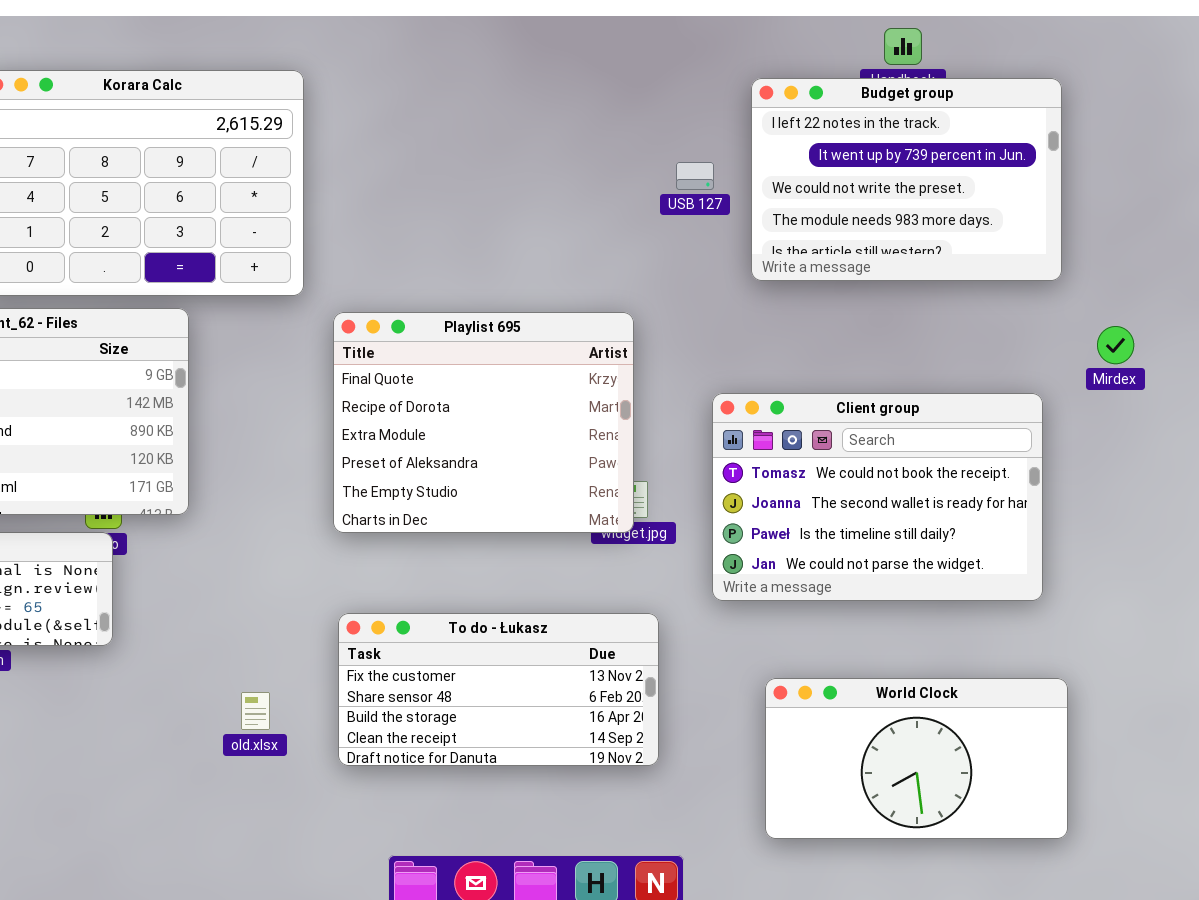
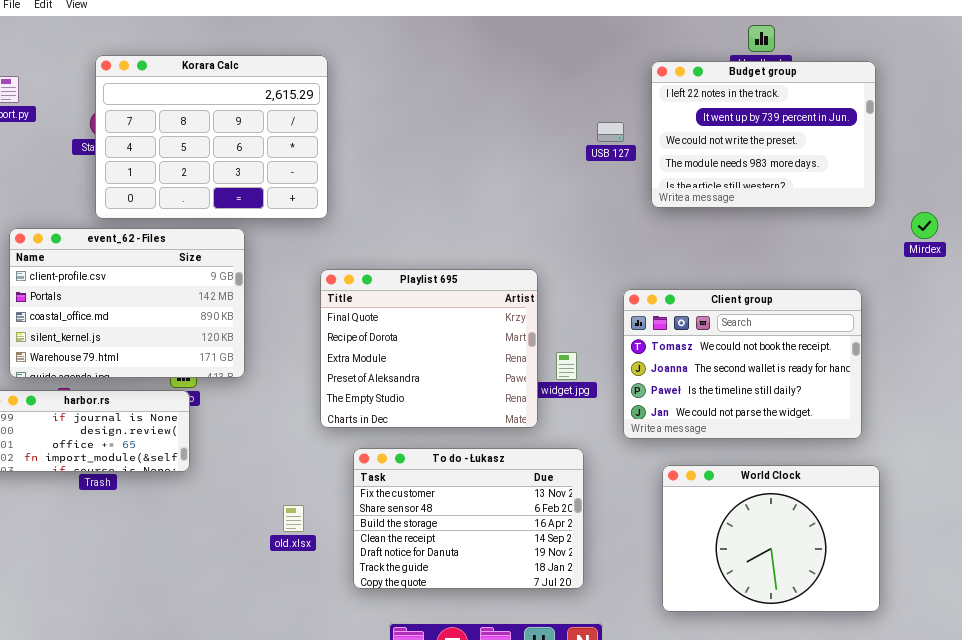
Playlist 695: [333,312,634,533] -> [320,269,538,428], moved
Mirdex: [1097,326,1134,364] -> [911,212,938,239], moved
To do - Łukasz: [338,613,659,766] -> [353,448,584,589], resized
World Clock: [765,678,1068,839] -> [662,465,880,612], resized

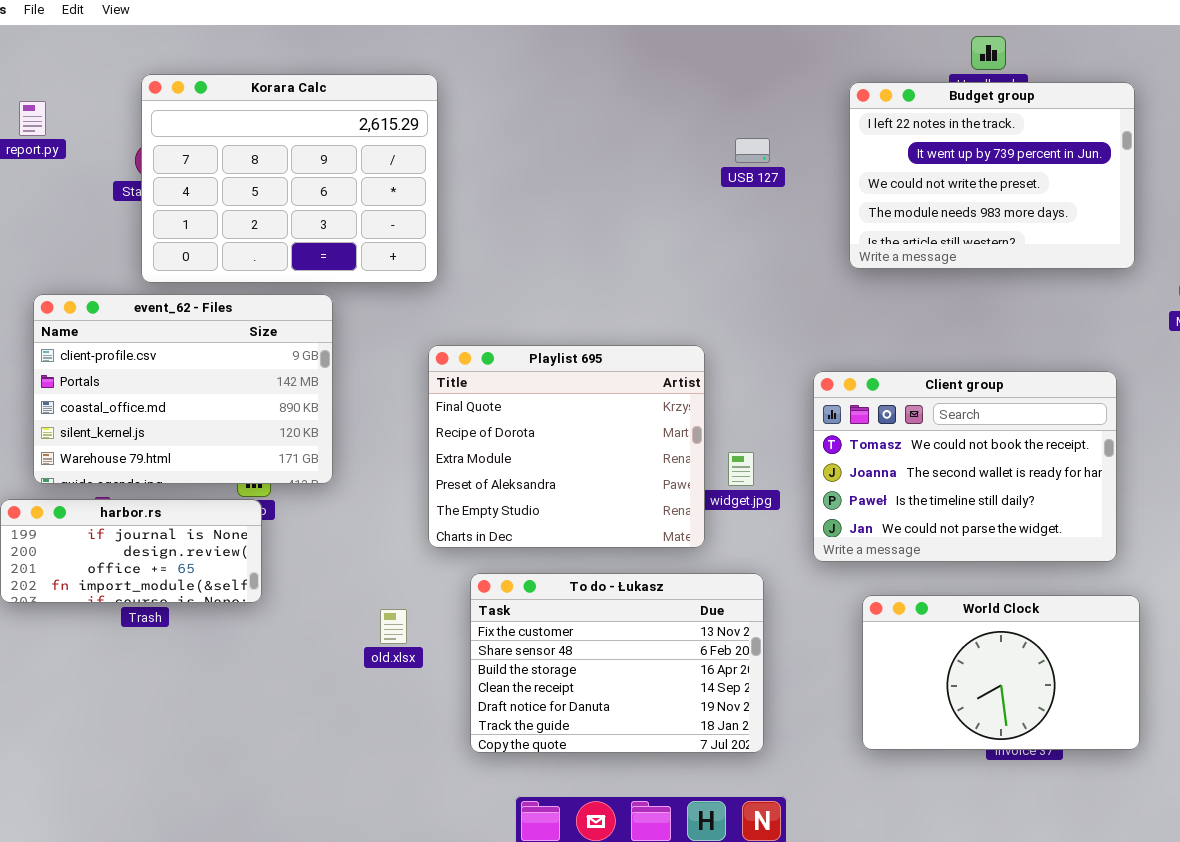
USB 127: [597,122,624,142] -> [735,138,770,163], moved
World Clock: [662,465,880,612] -> [862,595,1140,750], resized
old.xlsx: [283,505,304,532] -> [380,609,407,644], moved

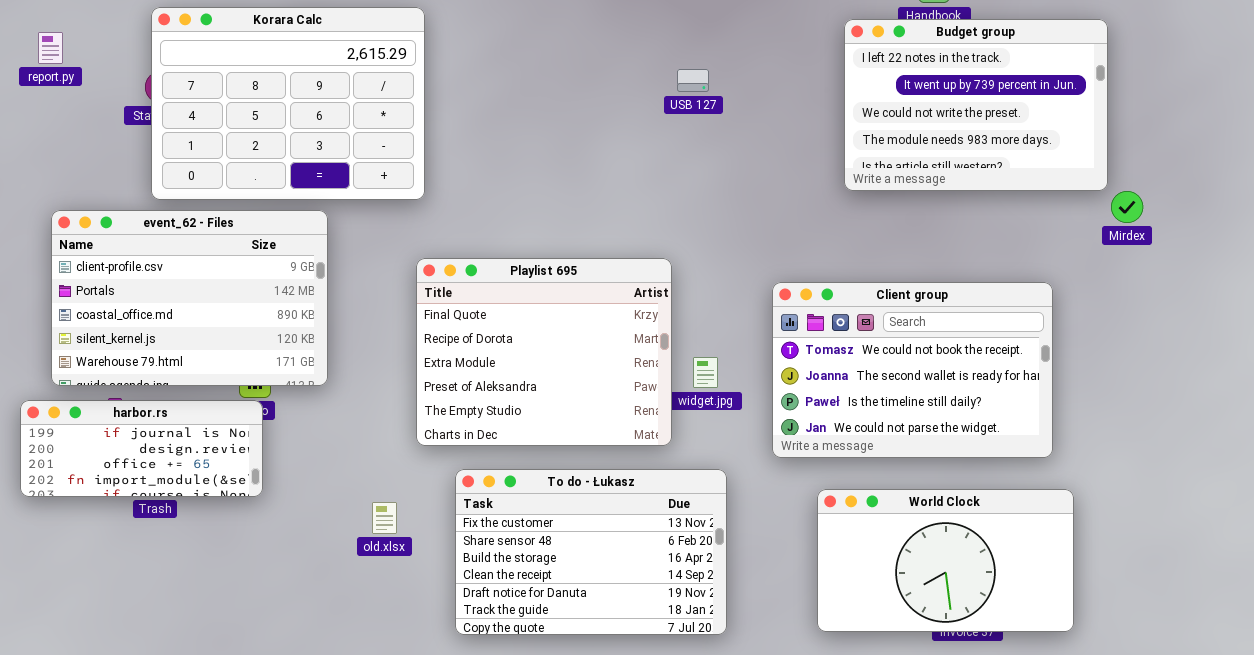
Budget group: [849,82,1135,269] -> [844,19,1108,191], moved
USB 127: [735,138,770,163] -> [677,69,709,92], moved

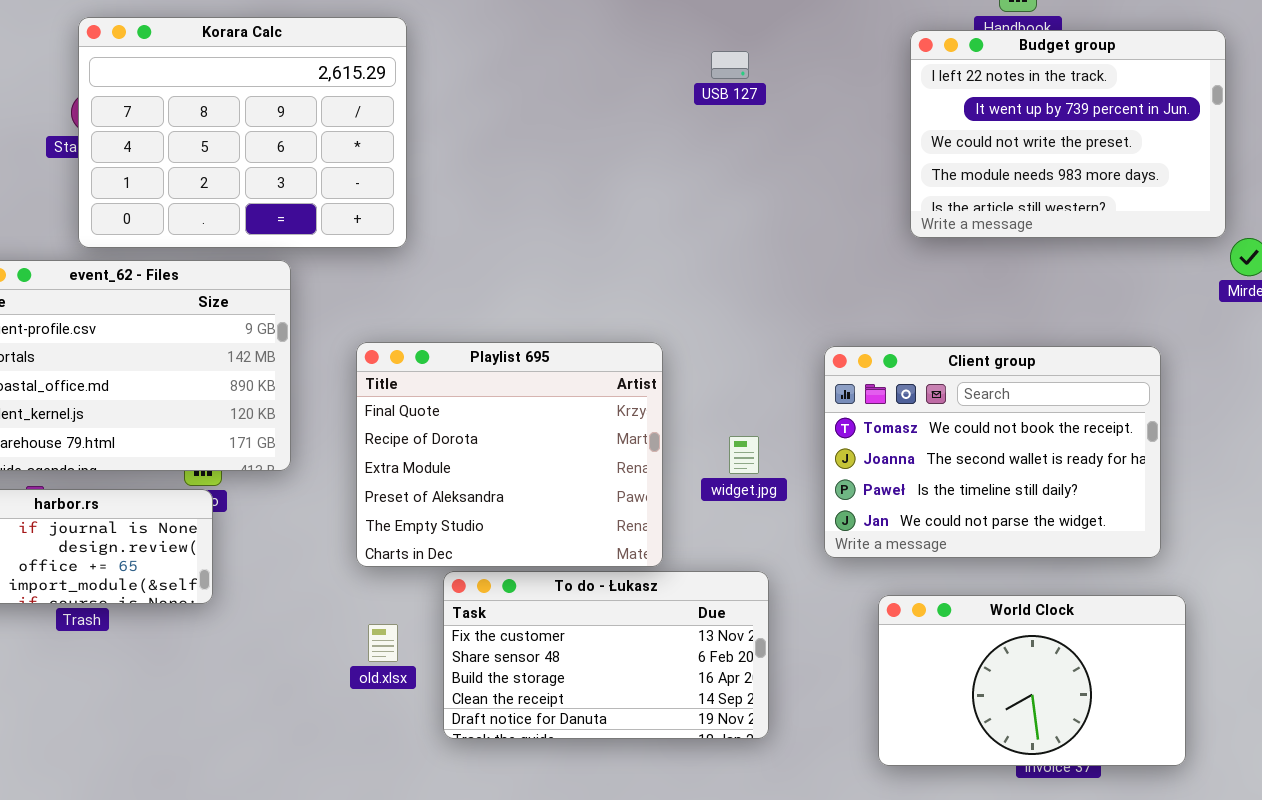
USB 127: [677,69,709,92] -> [711,51,749,79], moved
Playlist 695: [416,258,672,446] -> [356,342,663,567], moved
To do - Łukasz: [455,469,727,635] -> [443,571,769,739], resized
old.xlsx: [372,502,397,534] -> [368,624,398,662], moved

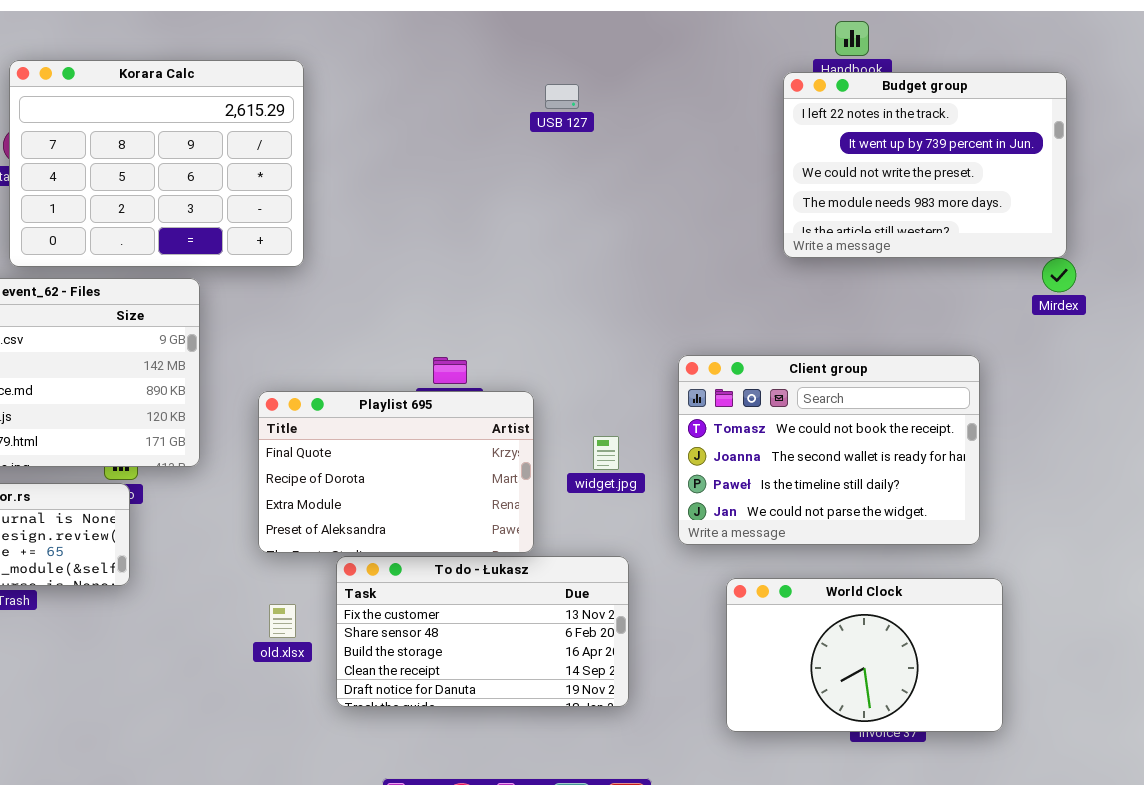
Budget group: [910,30,1226,238] -> [783,72,1067,258], moved
USB 127: [711,51,749,79] -> [545,84,579,109], moved
Playlist 695: [356,342,663,567] -> [258,391,534,553], resized

